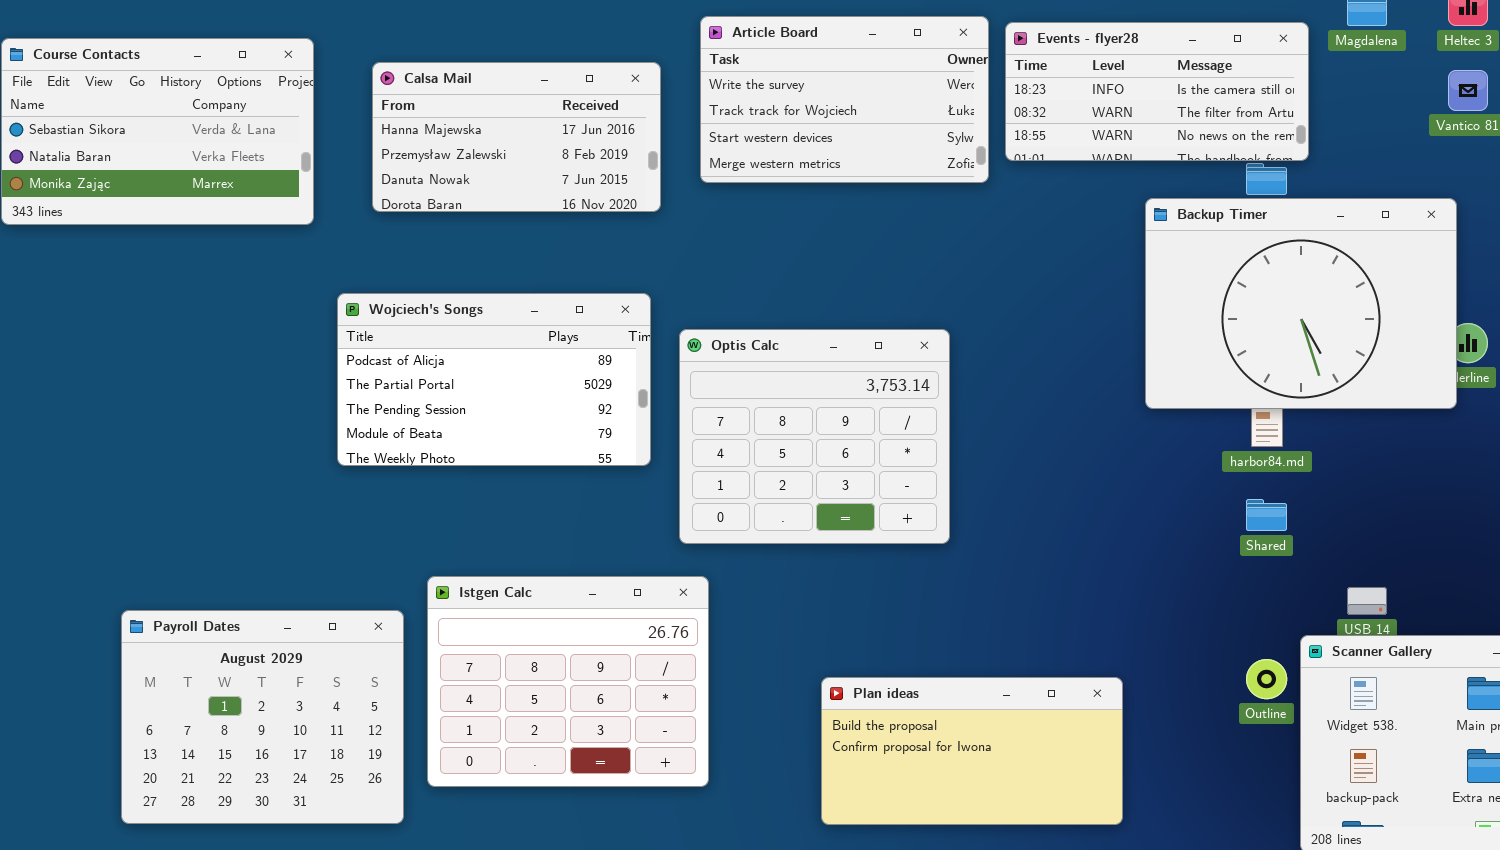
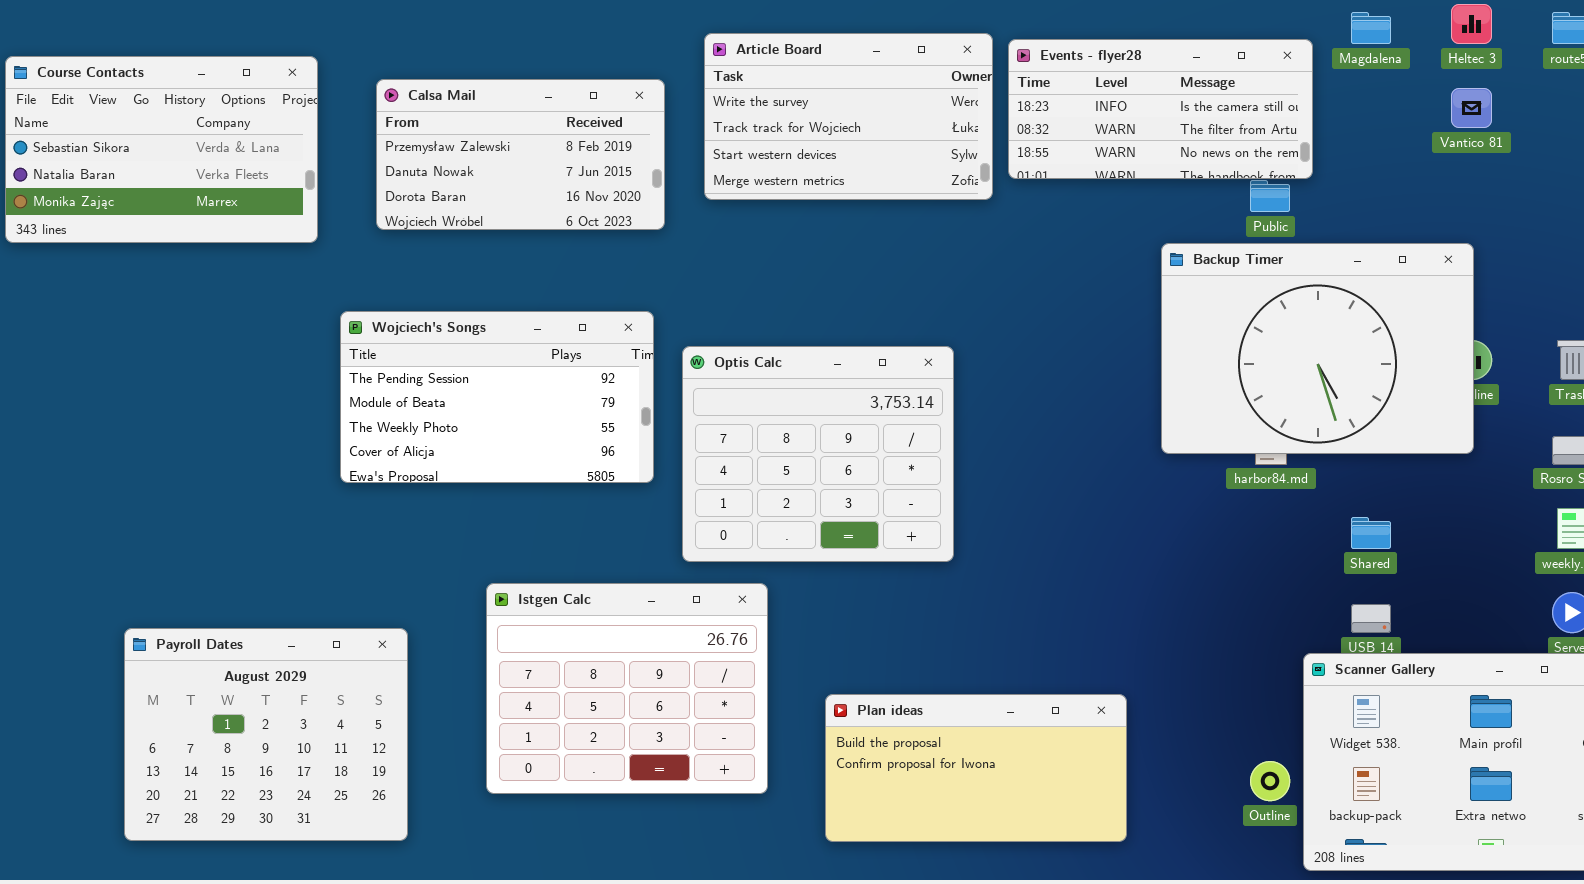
Calsa Mail: [372,62,661,212] -> [376,79,665,230], scrolled down 1 row
Backup Timer: [1145,198,1457,409] -> [1161,243,1474,454], moved
Wojciech's Songs: [337,293,651,466] -> [340,311,654,483], scrolled down 2 rows
Shared: [1246,499,1287,531] -> [1351,517,1391,549], moved
Istgen Calc: [427,576,709,787] -> [486,583,768,794], moved
Outline: [1246,659,1287,699] -> [1250,761,1290,801], moved

